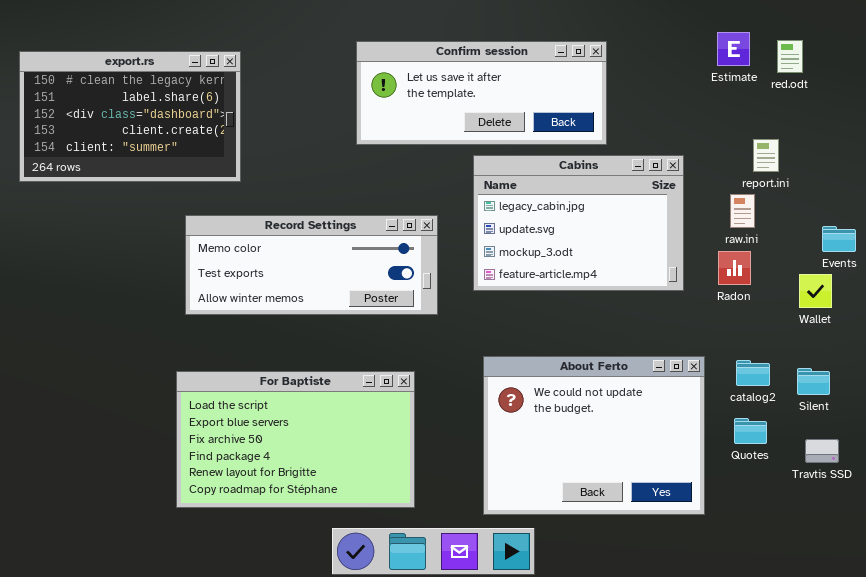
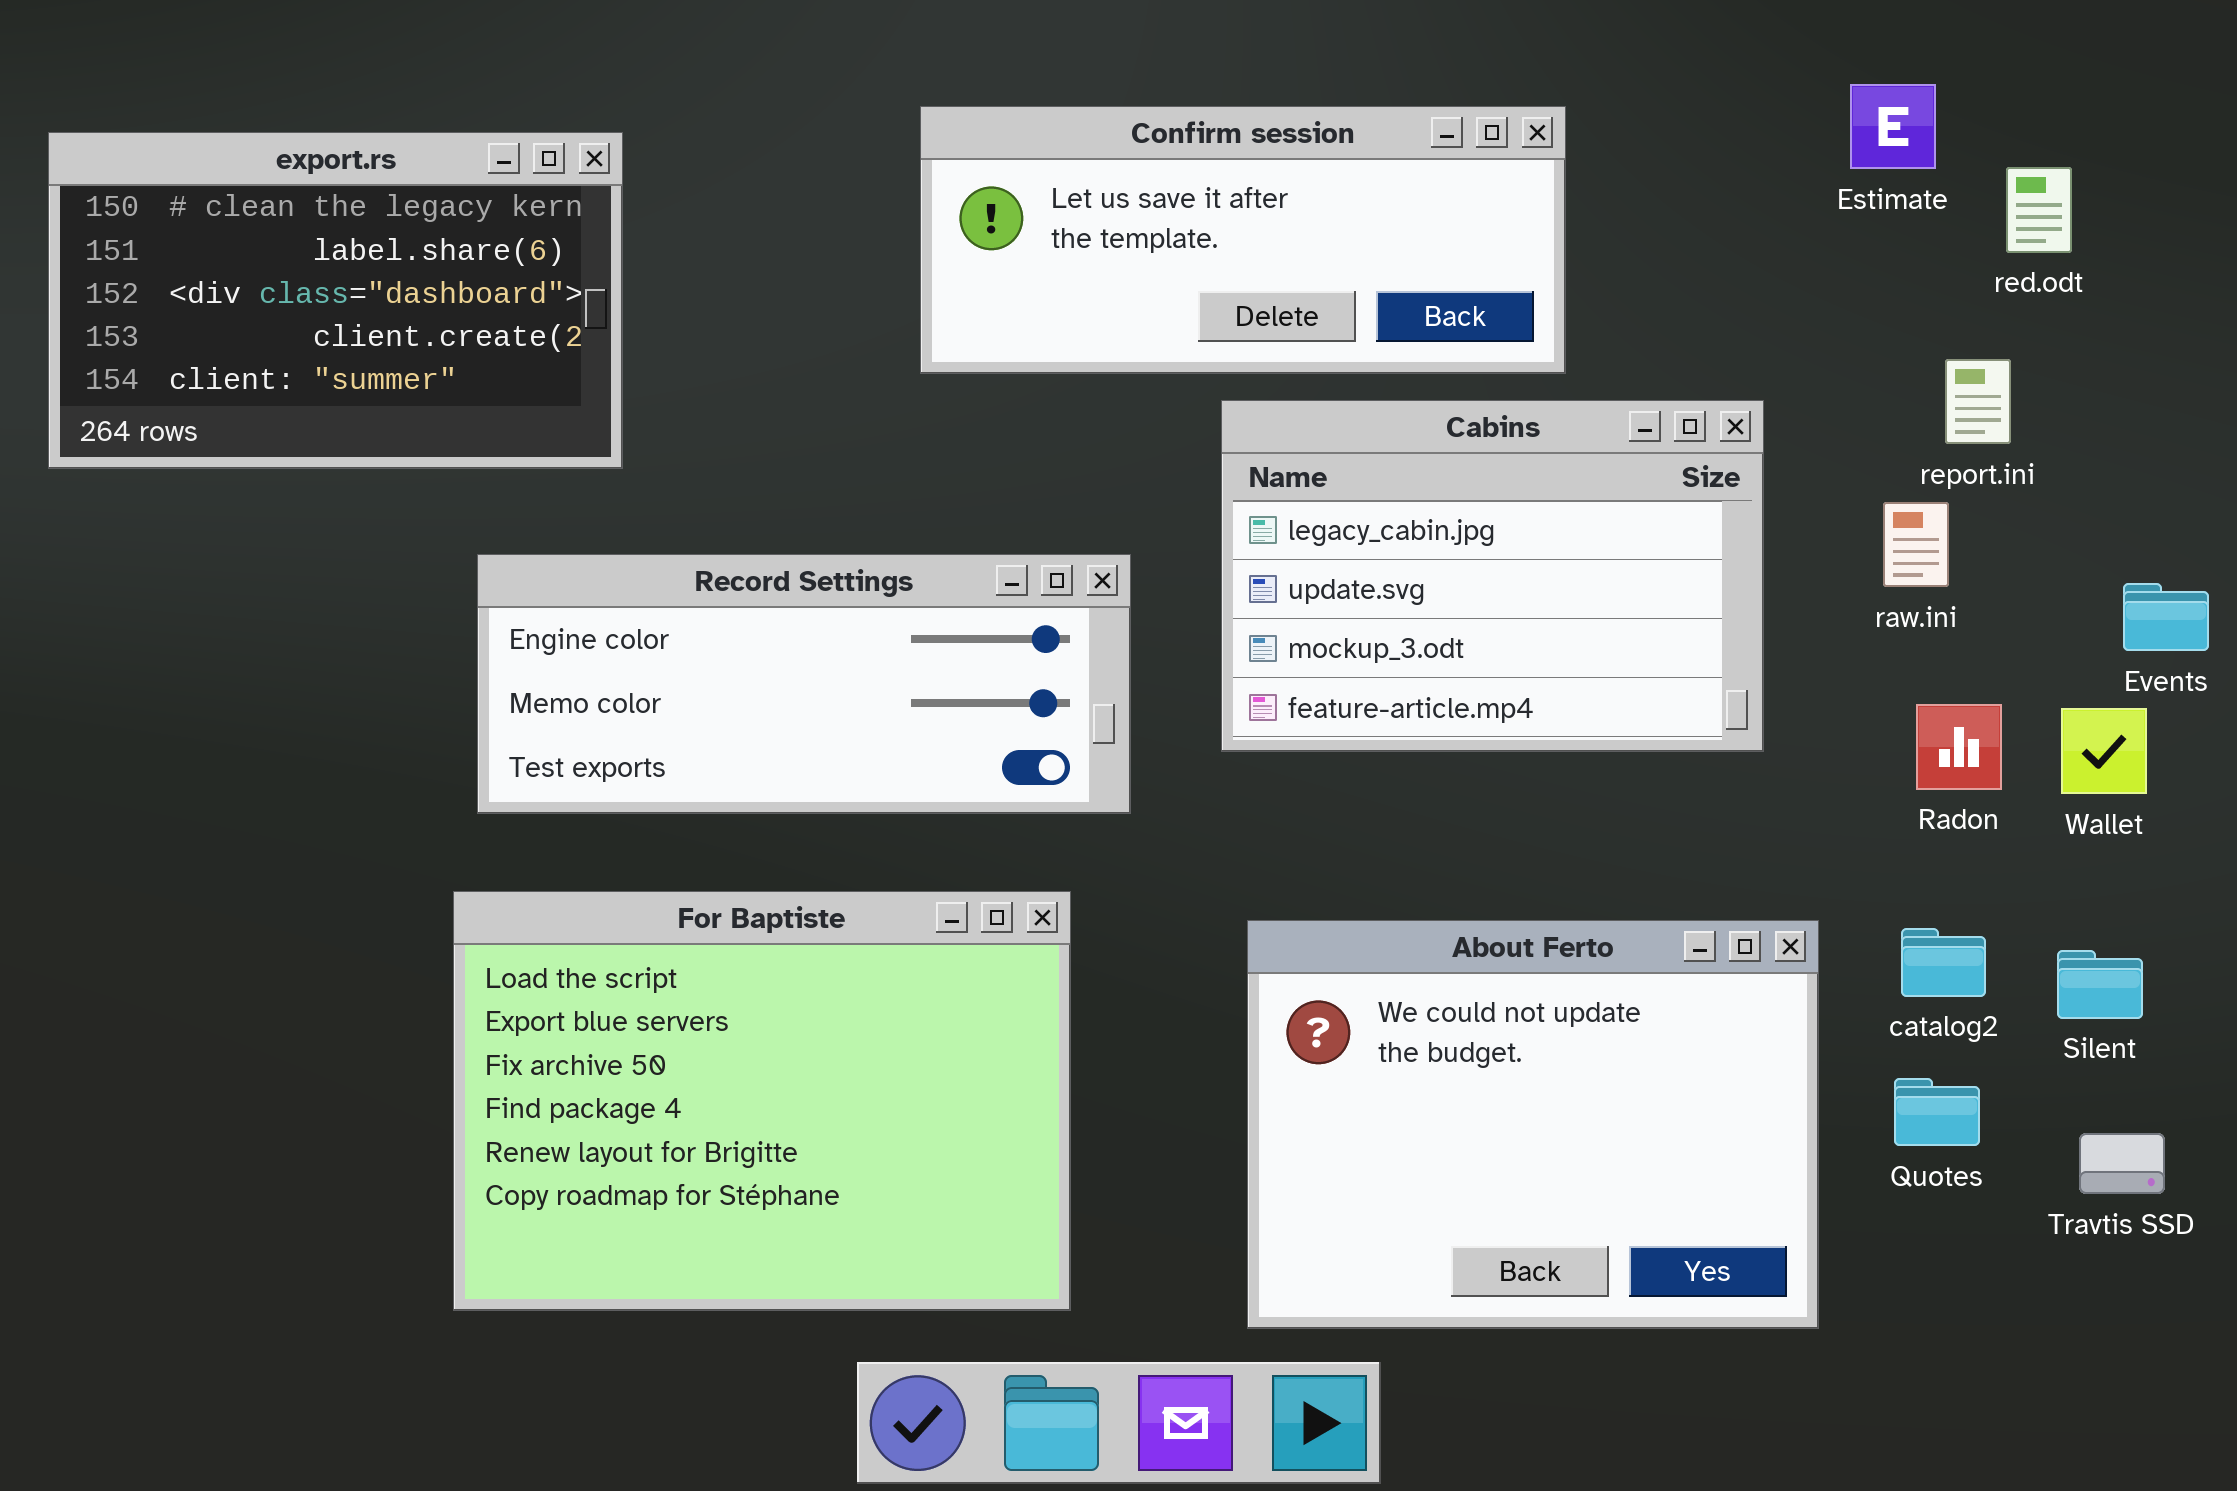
red.odt: [777,40,803,73] -> [2006,167,2072,253], moved
Record Settings: [185,215,438,315] -> [477,554,1131,814], scrolled up 1 row
Radon: [718,251,751,285] -> [1916,704,2002,790], moved
For Baptiste: [176,371,415,508] -> [453,891,1071,1311], resized

